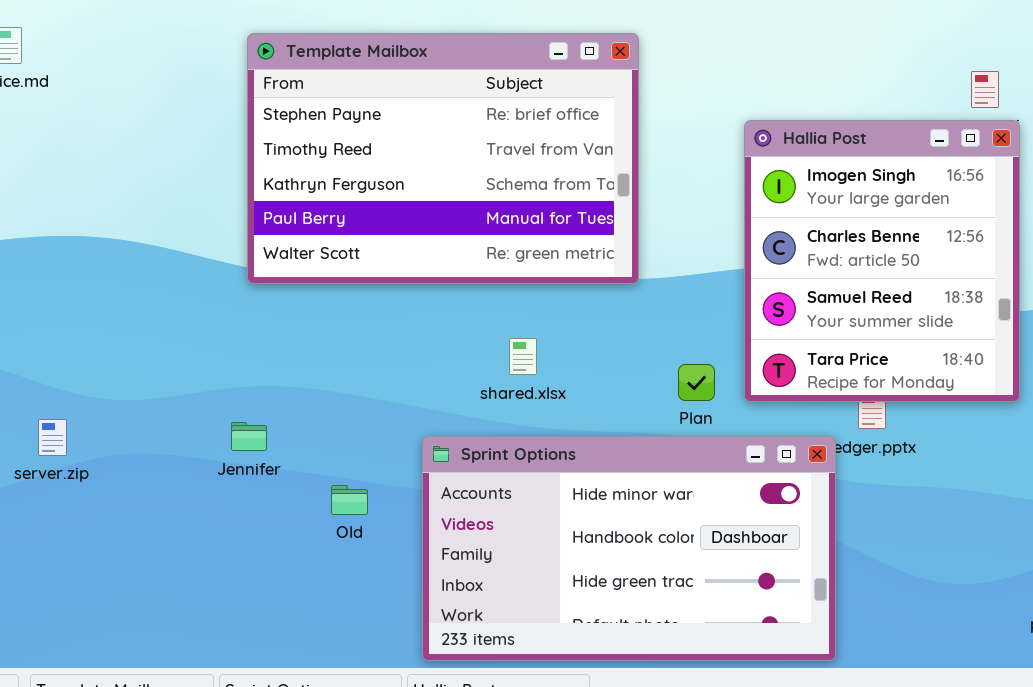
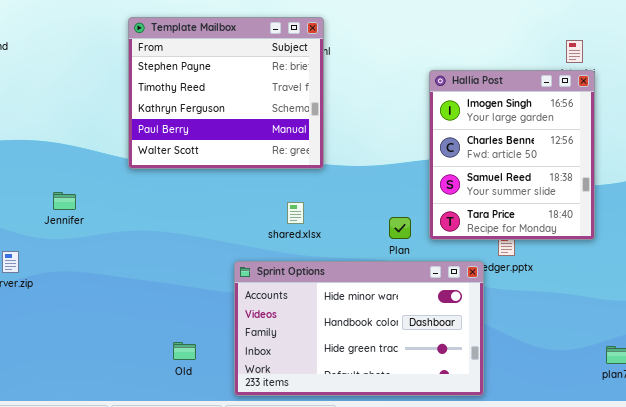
Template Mailbox: [247,33,639,284] -> [128,17,324,169], resized
Jennifer: [231,422,267,451] -> [53,192,76,210], moved
Old: [331,485,368,515] -> [173,342,196,360], moved

